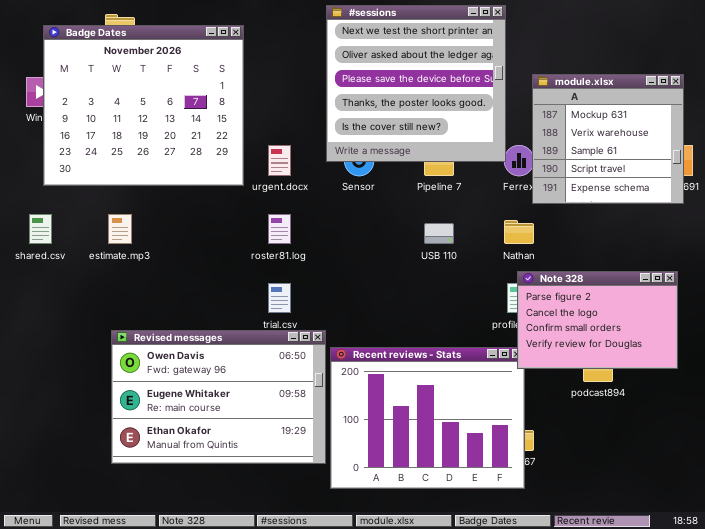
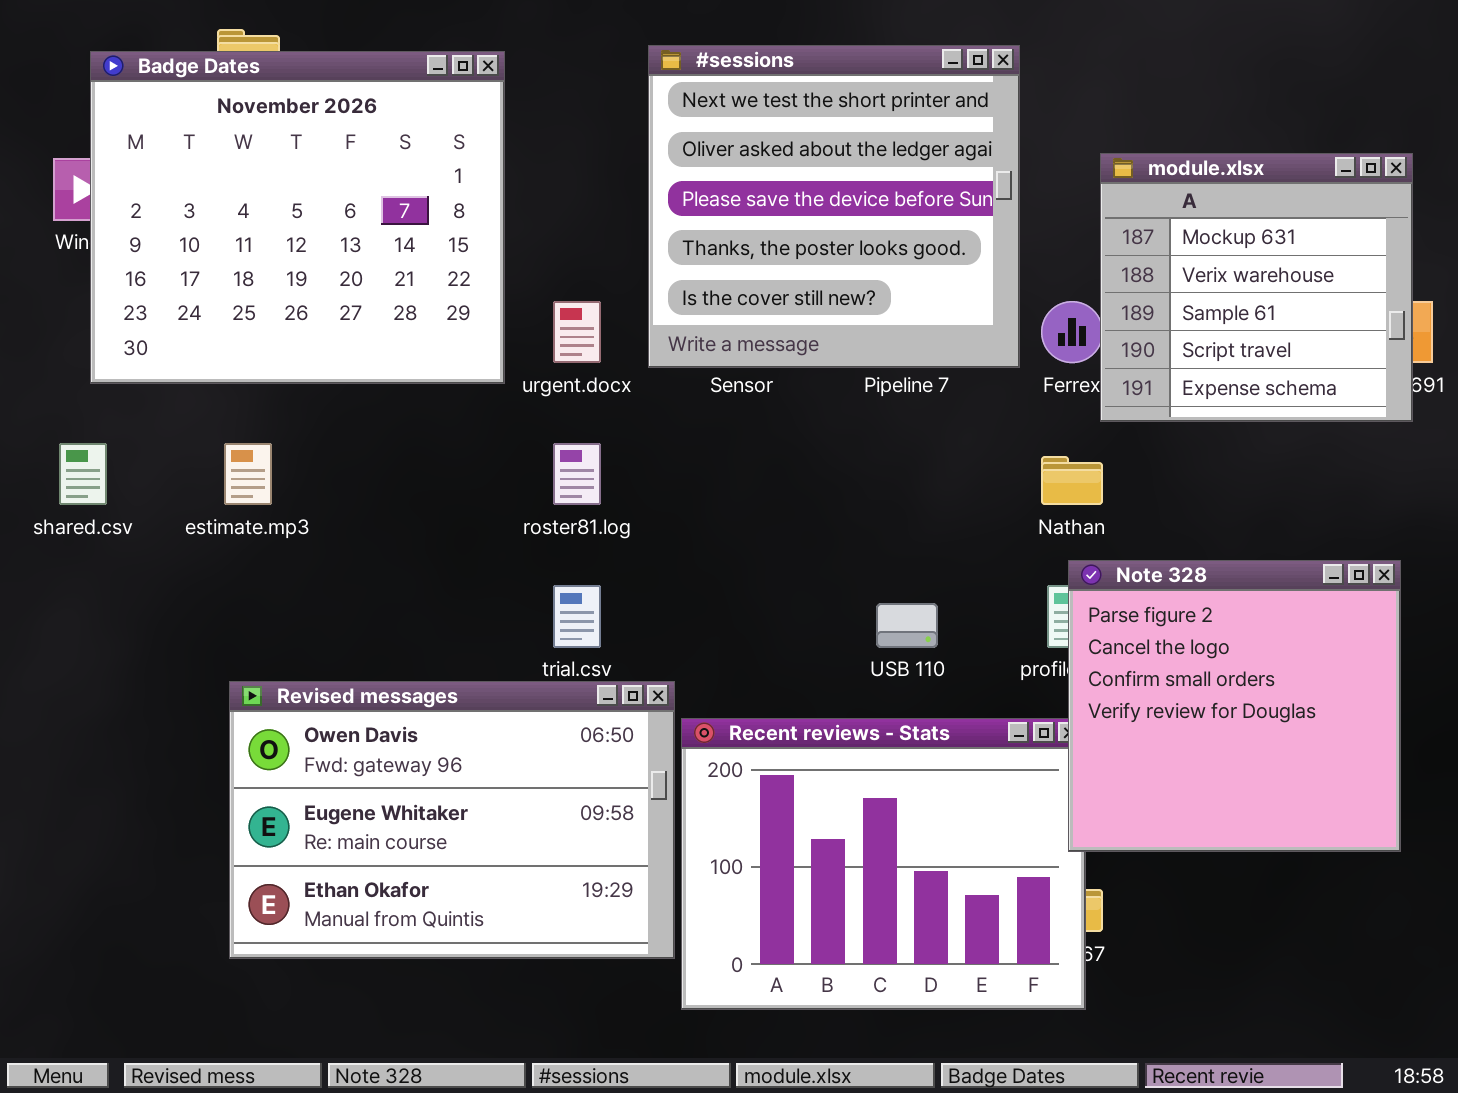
#sessions: [326,5,506,162] -> [648,45,1020,368], moved
USB 110: [424,223,454,244] -> [876,603,938,648], moved
Note 328: [517,271,678,369] -> [1068,560,1401,852], resized

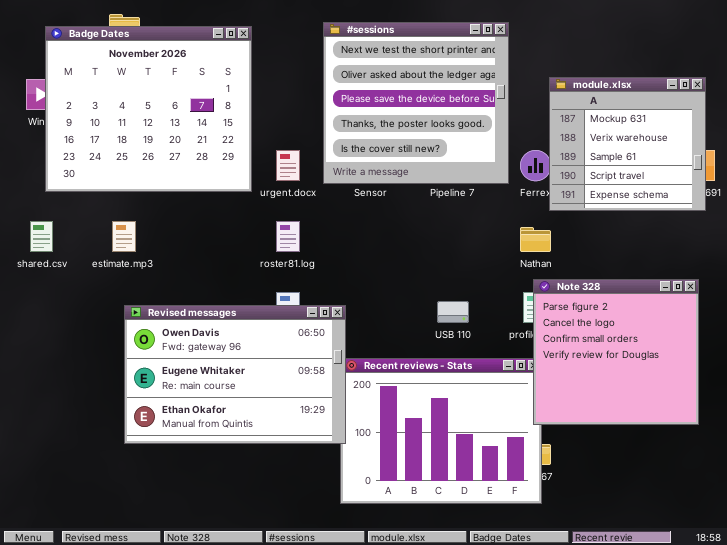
Revised messages: [229,681,675,959] -> [124,305,346,444], moved

